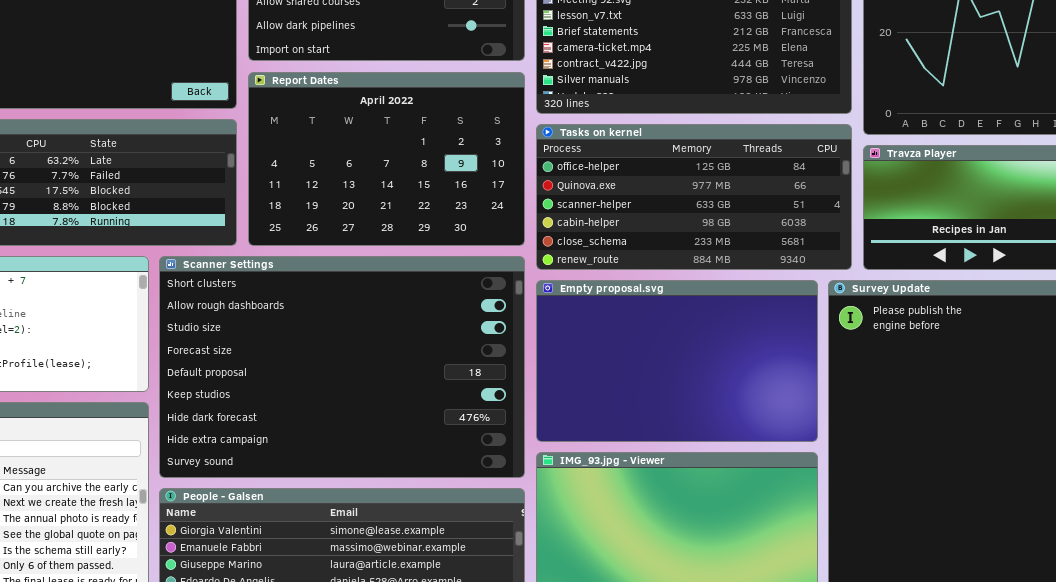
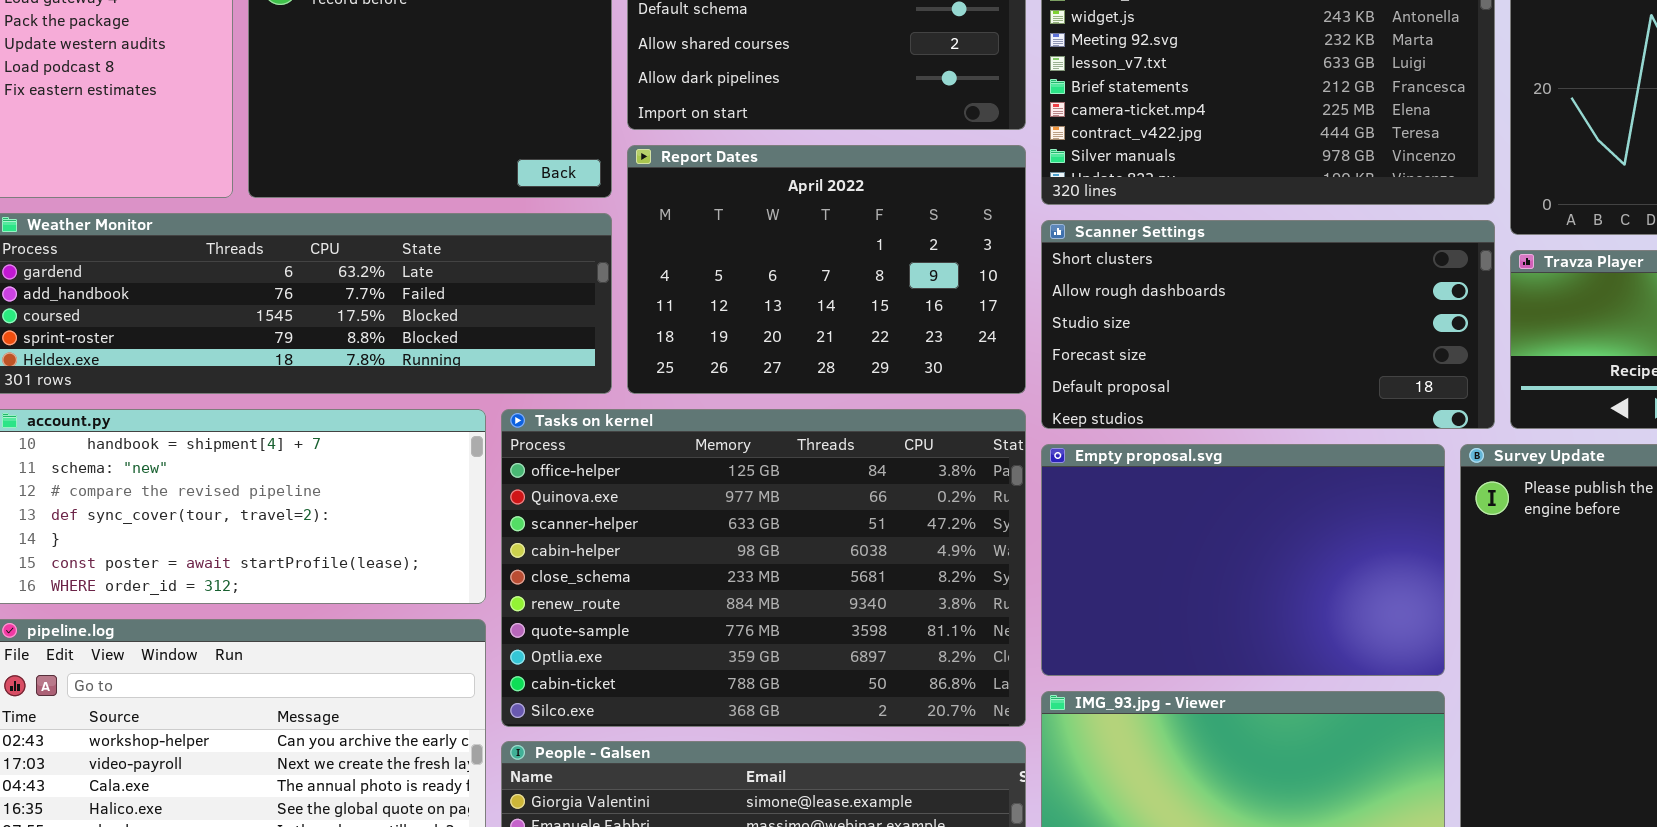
Tasks on kernel: [536,124,852,270] -> [501,409,1026,727], moved, resized
Scanner Settings: [159,256,525,478] -> [1041,220,1495,429], moved, resized

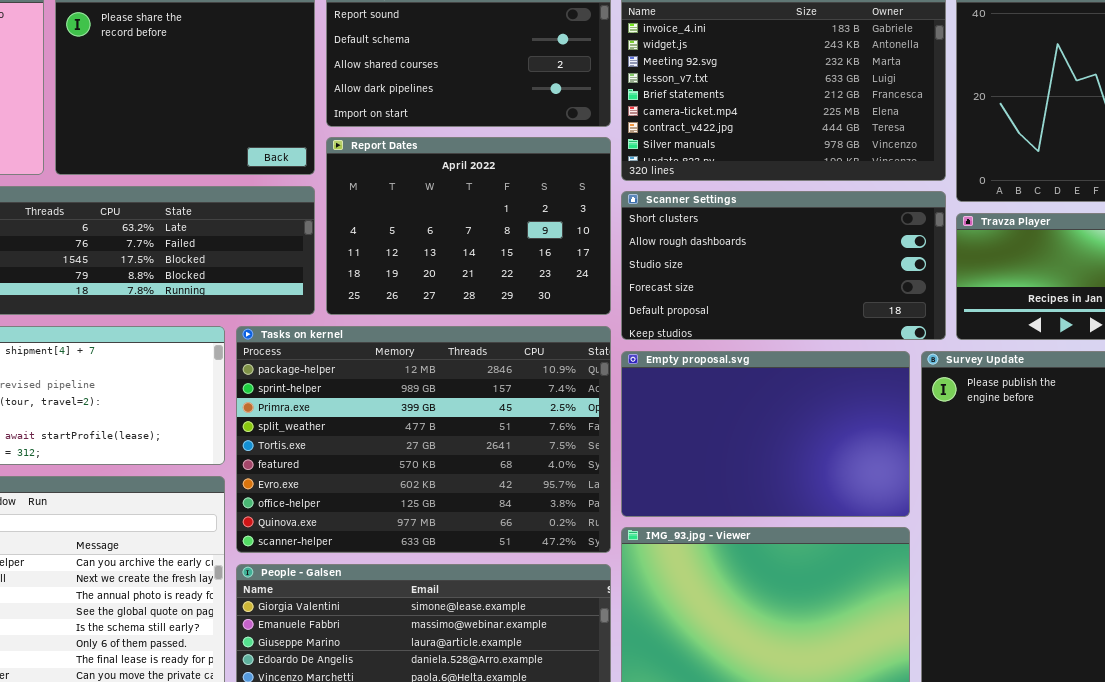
Tasks on kernel: [501,409,1026,727] -> [236,326,611,553], scrolled up 7 rows

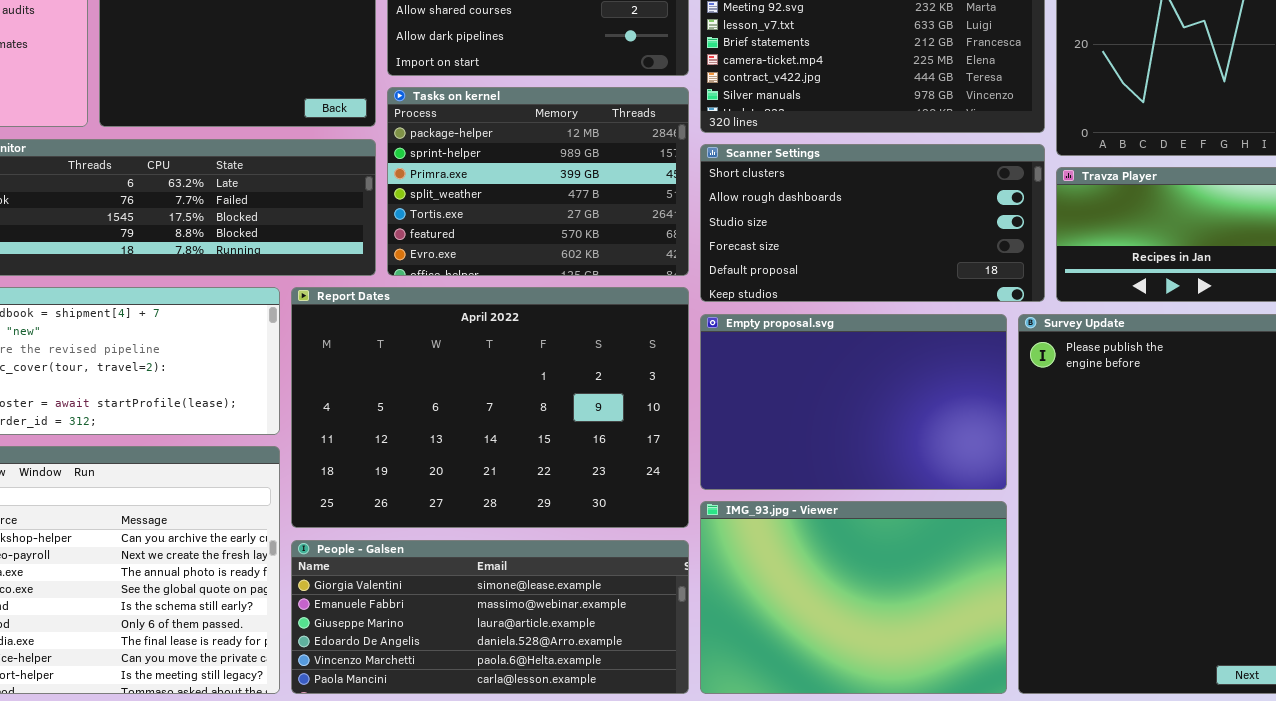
Report Dates: [326,137,611,315] -> [291,287,689,528], moved, resized
Tasks on kernel: [236,326,611,553] -> [387,87,689,276], moved, resized

